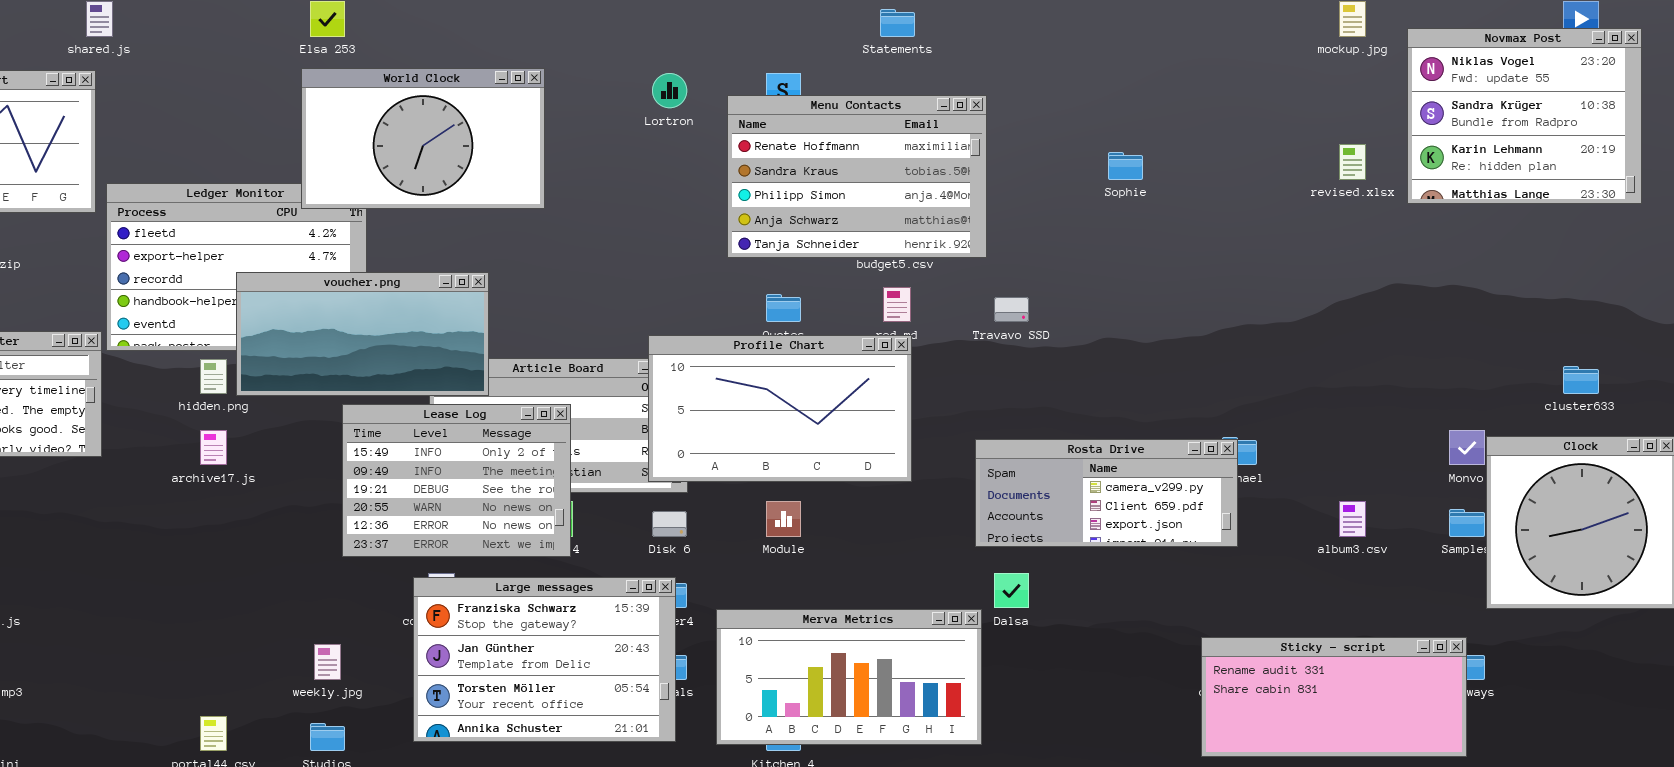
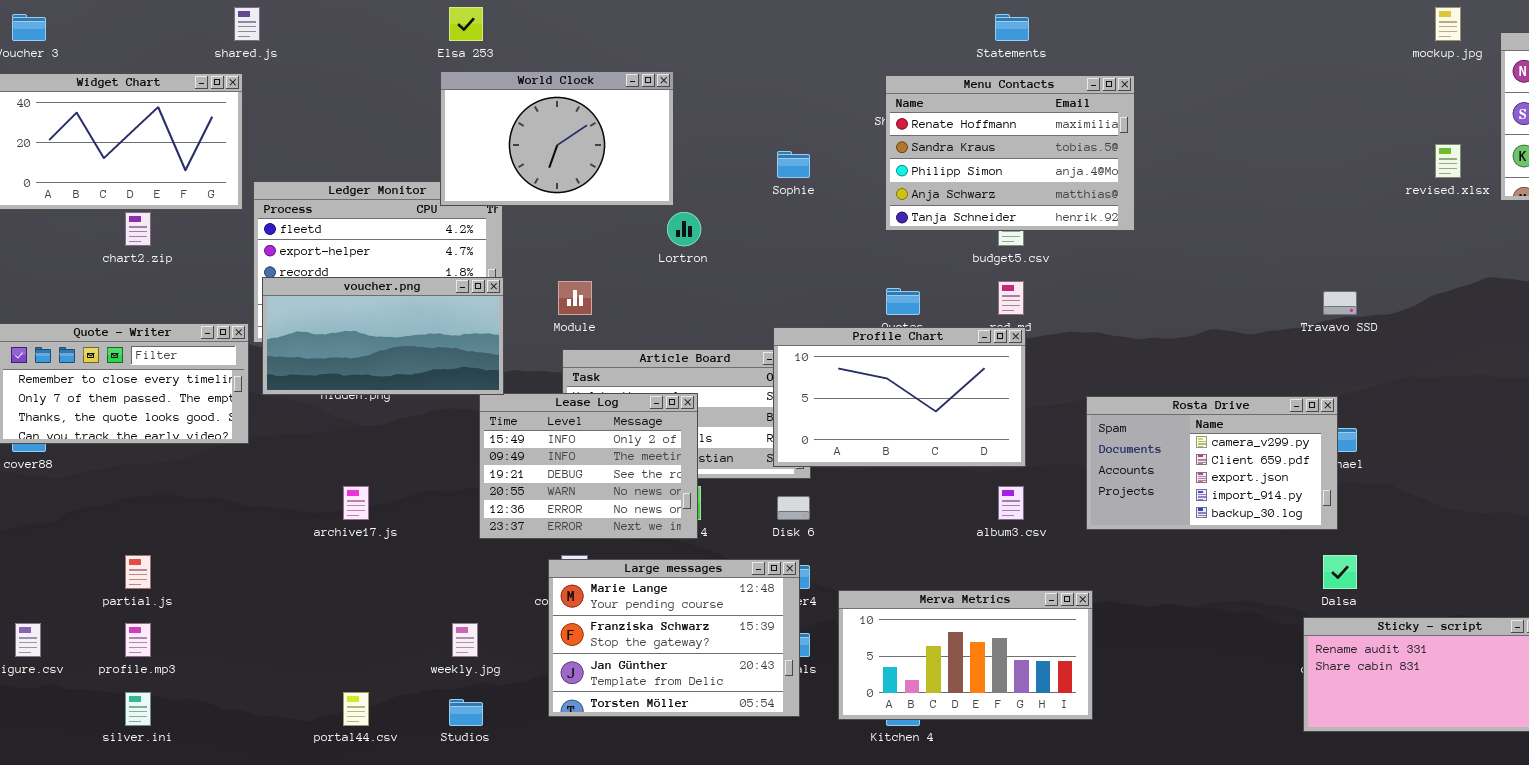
Lortron: [652,73,687,108] -> [667,212,701,246], moved
Menu Contacts: [727,95,987,258] -> [885,75,1135,231], moved
Sophie: [1108,152,1143,180] -> [777,151,810,178], moved
voucher.png: [236,272,489,396] -> [262,277,504,395], moved
Travavo SSD: [994,297,1029,322] -> [1323,291,1357,315], moved
archive17.js: [200,430,227,465] -> [343,486,369,520], moved
Rosta Drive: [975,439,1238,547] -> [1086,396,1338,530], resized
Module: [766,501,801,537] -> [558,281,592,315], moved
album3.csv: [1339,501,1366,537] -> [998,486,1024,520], moved
Dalsa: [994,573,1029,608] -> [1323,555,1357,589], moved
Large messages: [413,577,676,742] -> [548,559,800,717], scrolled up 1 row

